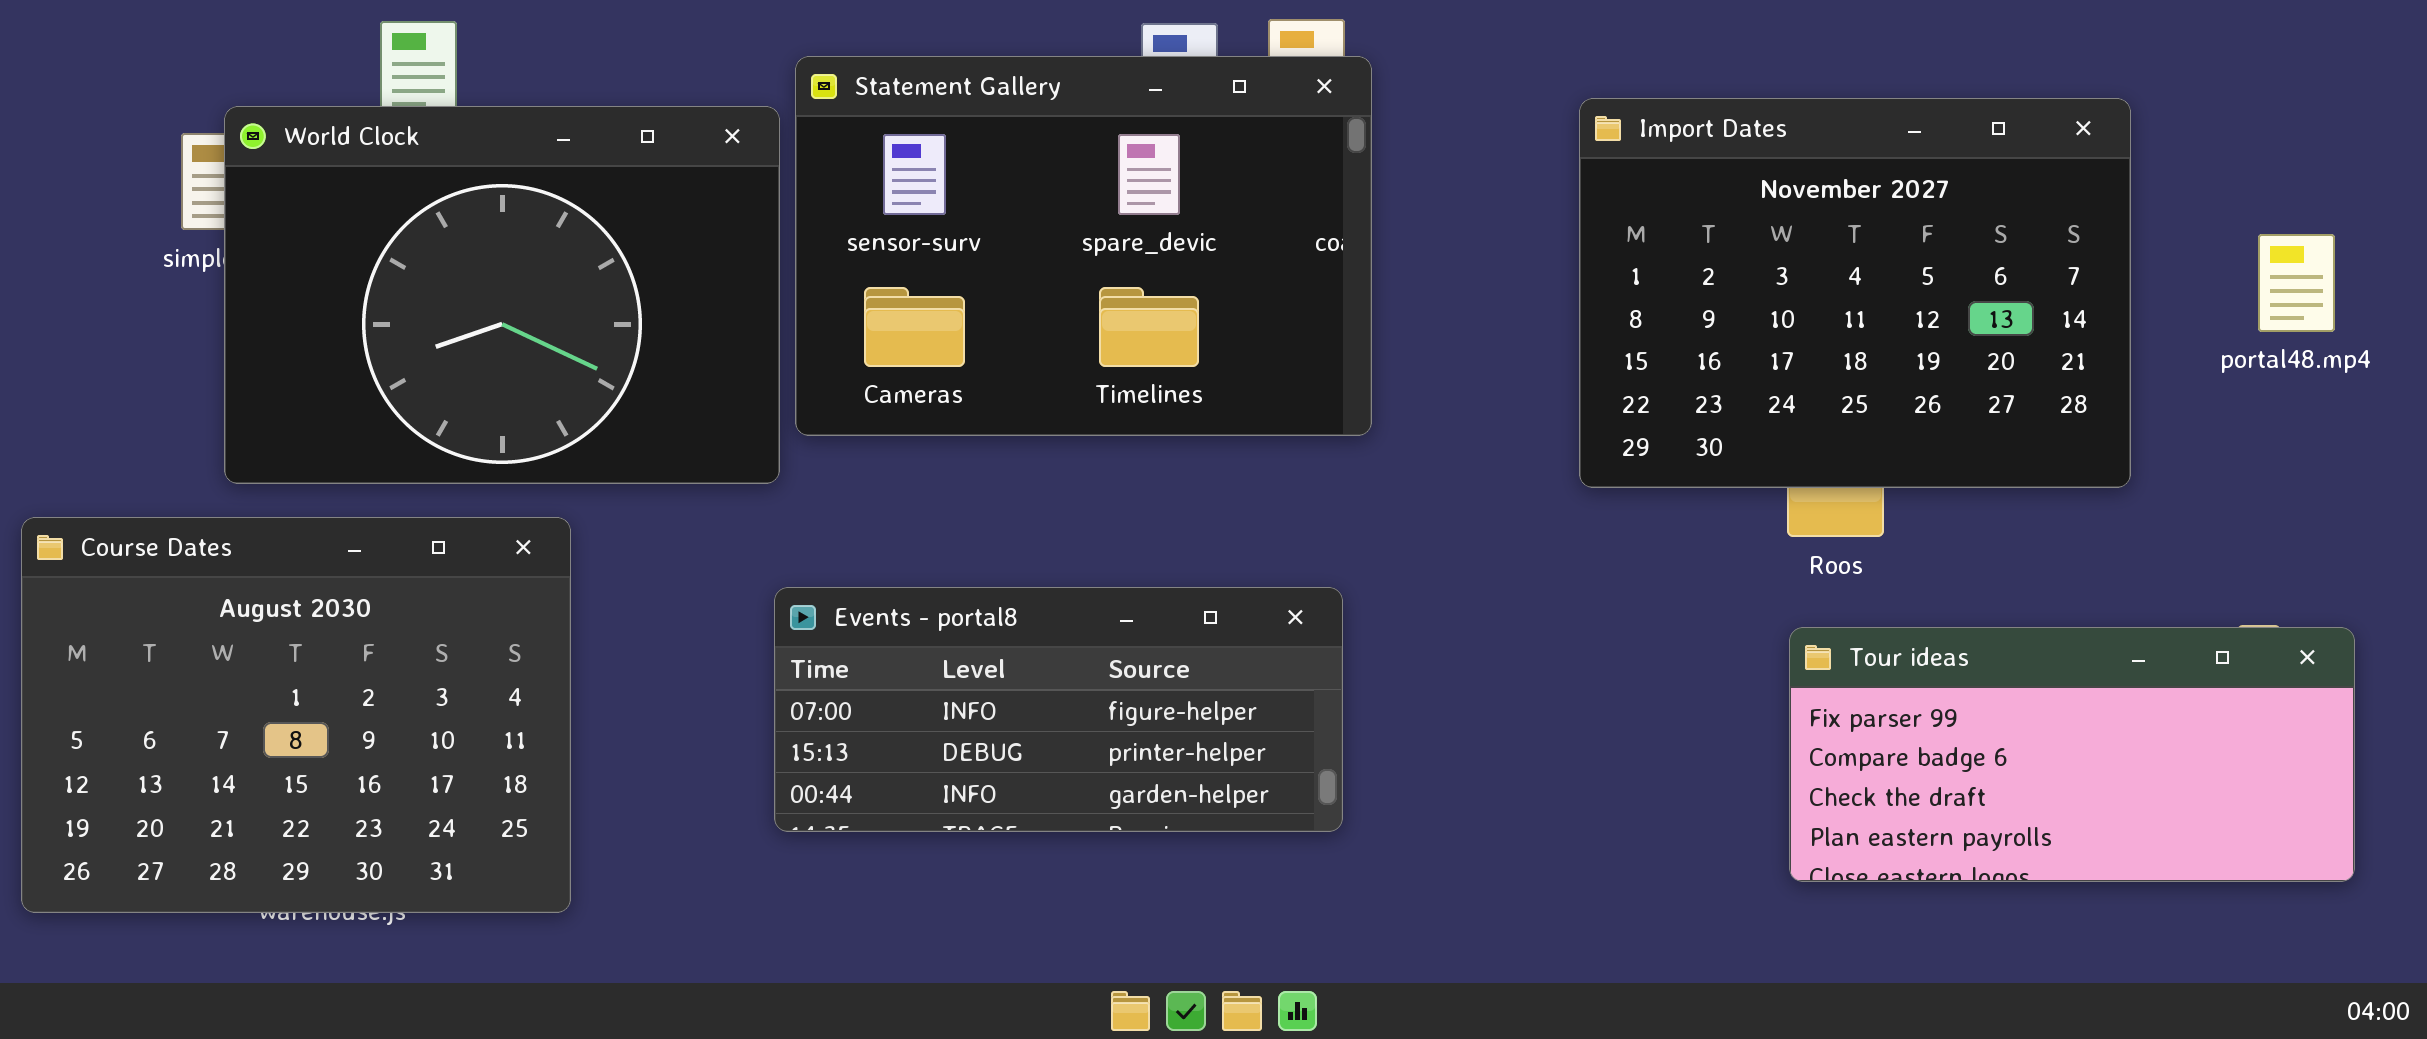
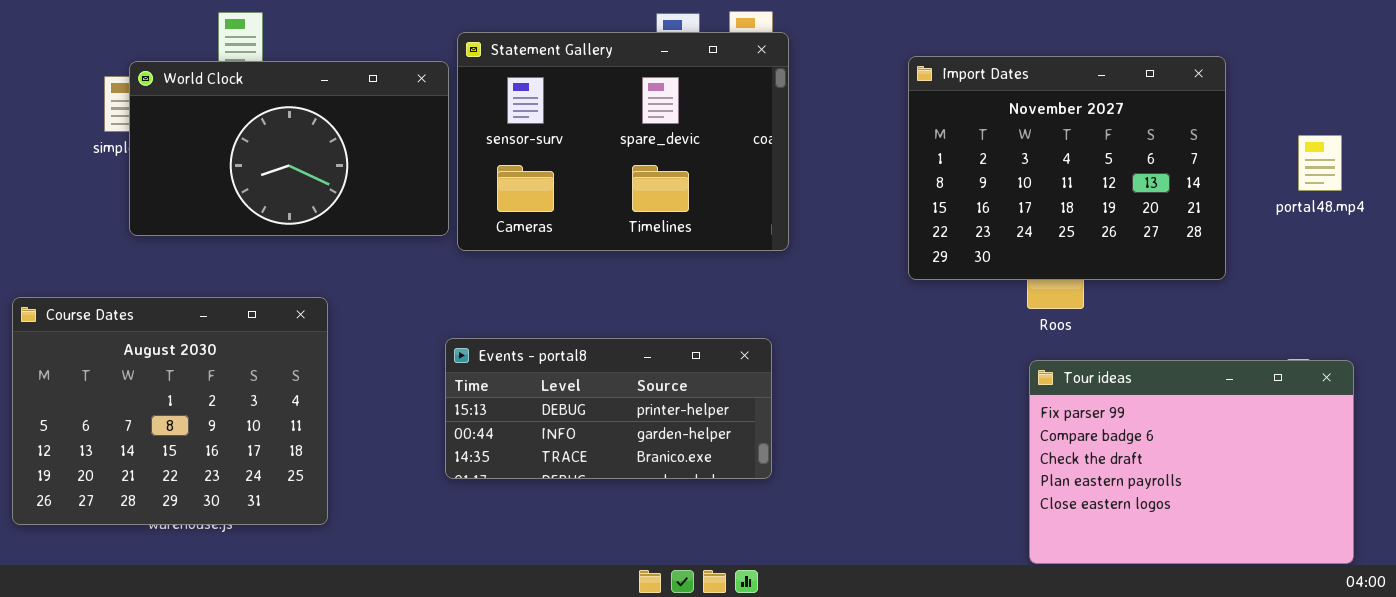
World Clock: [224,106,780,484] -> [129,61,449,236], resized
Events - portal8: [774,587,1343,832] -> [445,338,772,479], scrolled down 1 row
Tour ideas: [1789,627,2355,882] -> [1029,360,1354,564], resized

